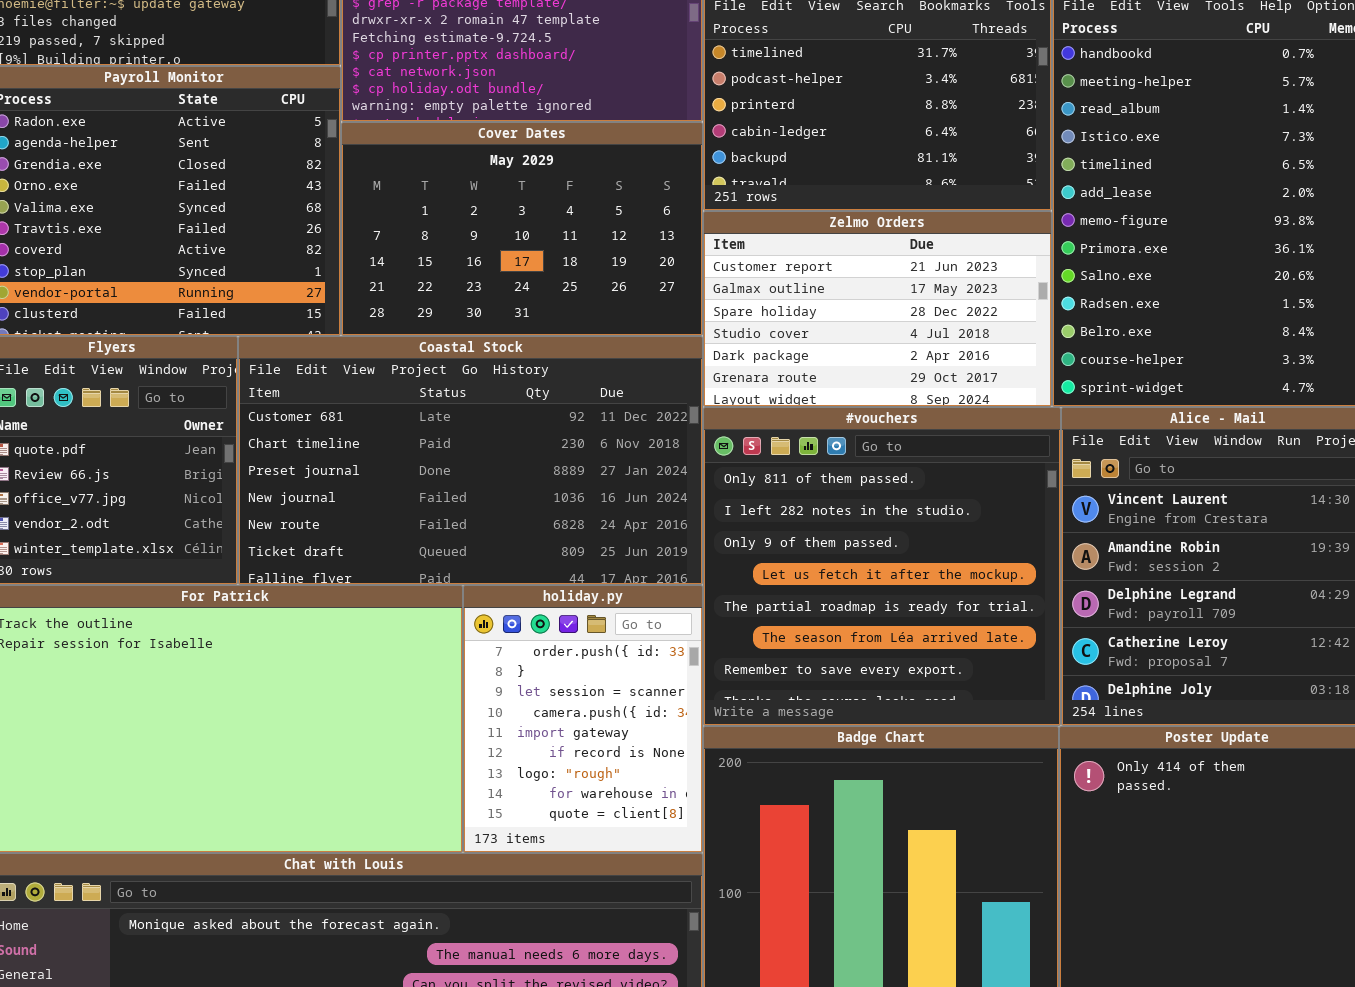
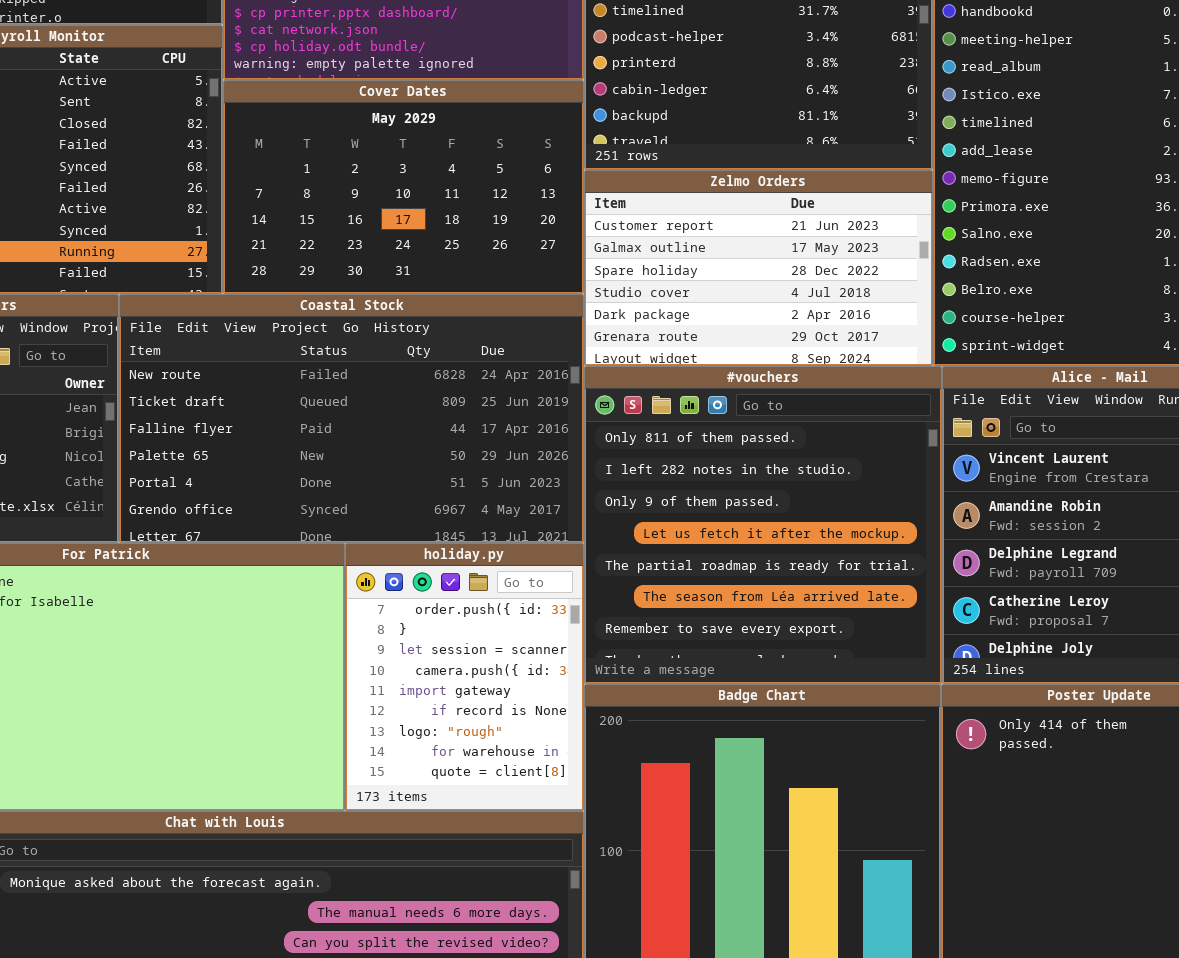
Coastal Stock: [238,336,703,585] -> [119,294,584,543], scrolled down 4 rows

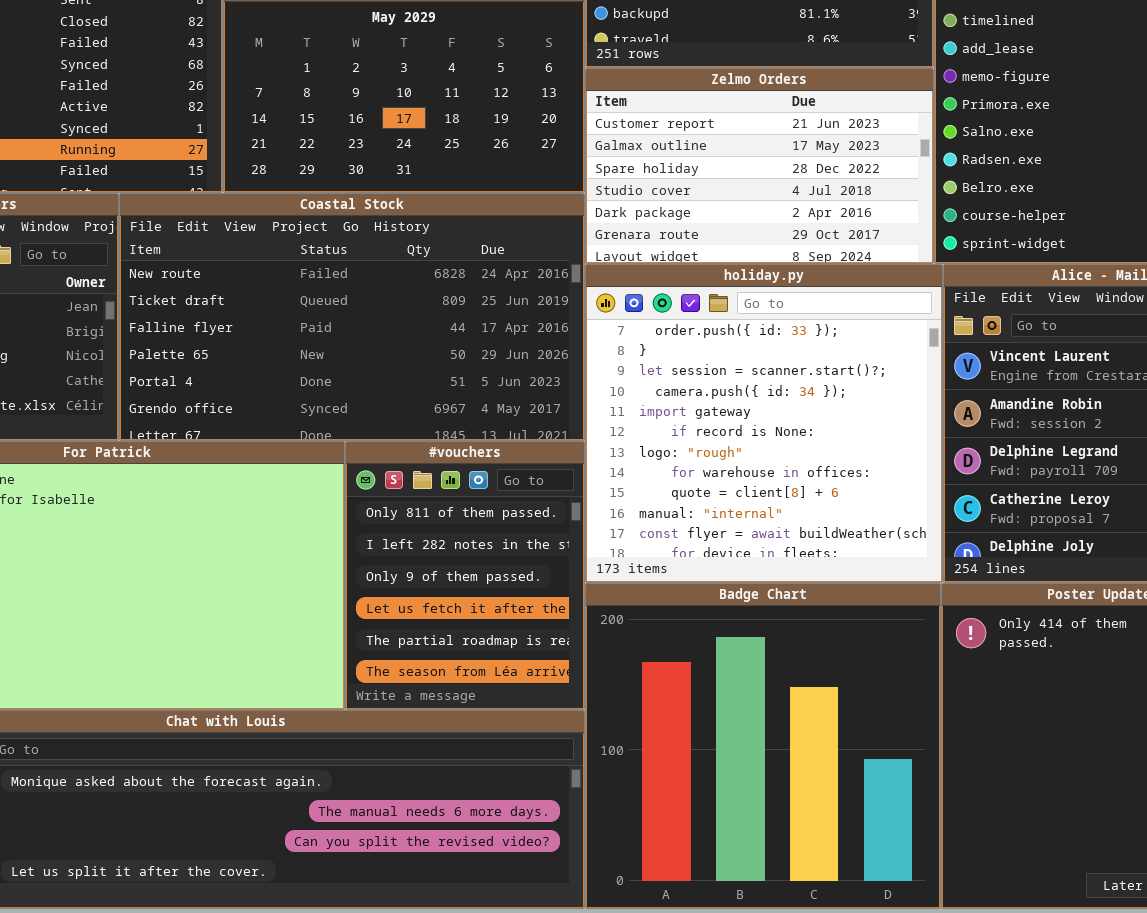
#vouchers: [584,366,942,684] -> [345,441,585,710], moved, resized
holiday.py: [345,543,584,811] -> [585,264,943,583], moved, resized

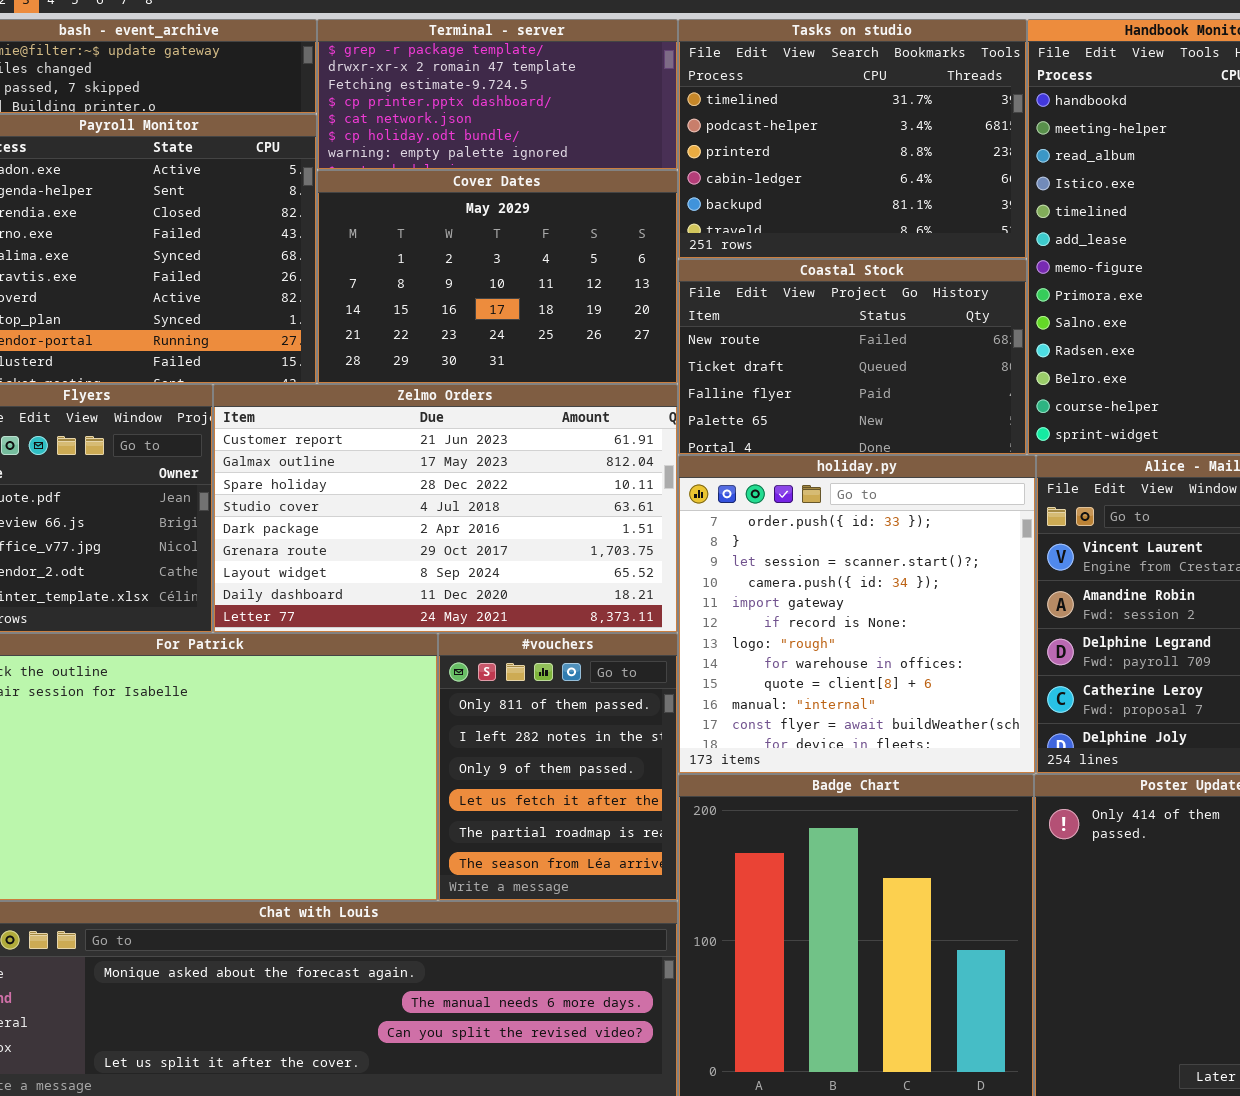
Zelmo Orders: [585,68,934,264] -> [213,384,678,633], moved, resized
Coastal Stock: [119,193,585,441] -> [678,259,1027,455], moved, resized

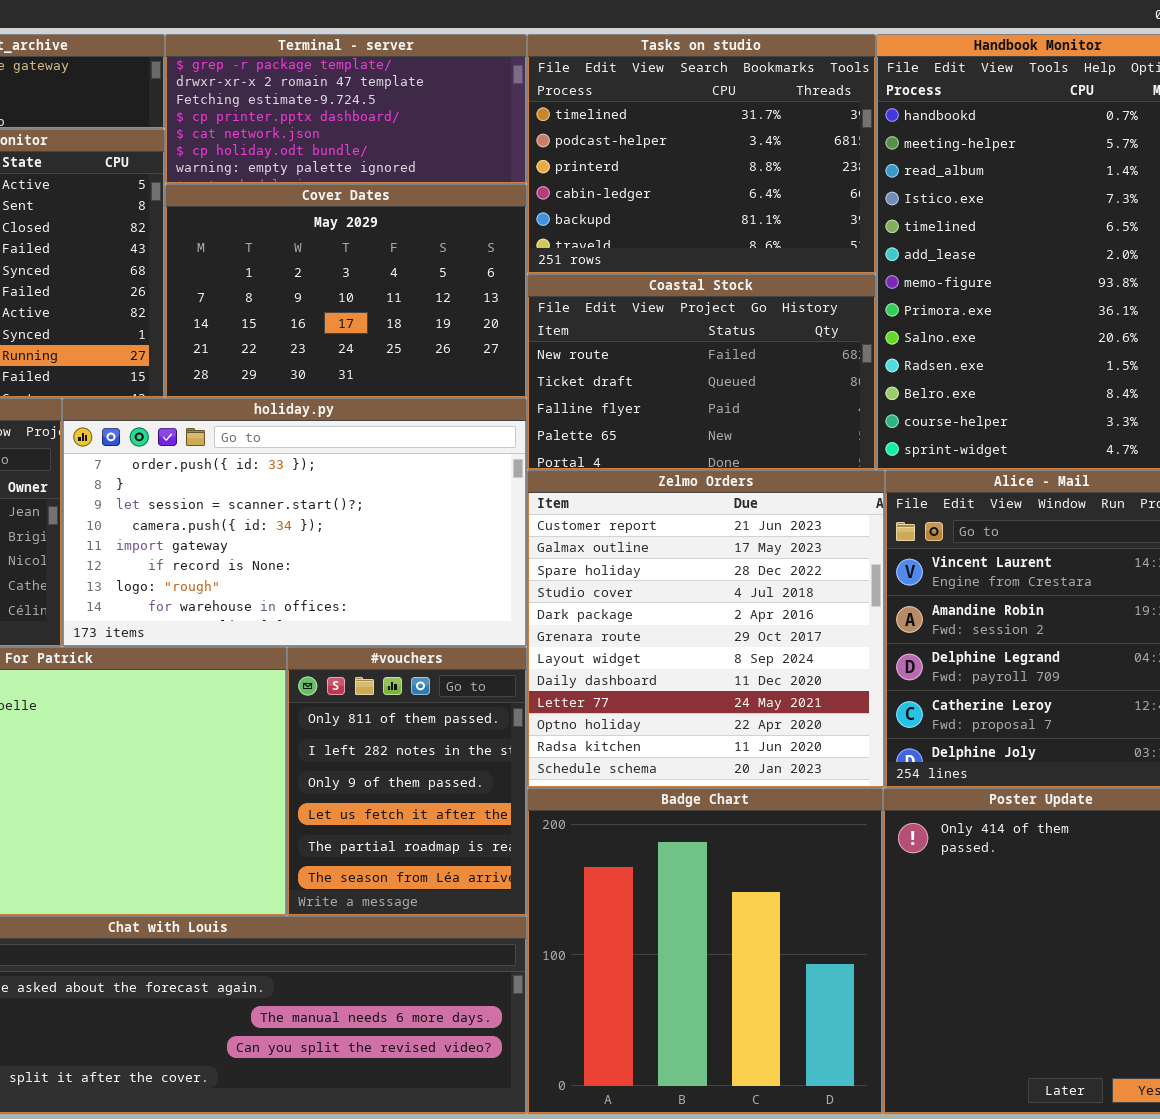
Zelmo Orders: [213,384,678,633] -> [527,470,885,788], moved, resized
holiday.py: [678,455,1036,774] -> [62,398,527,647], moved, resized

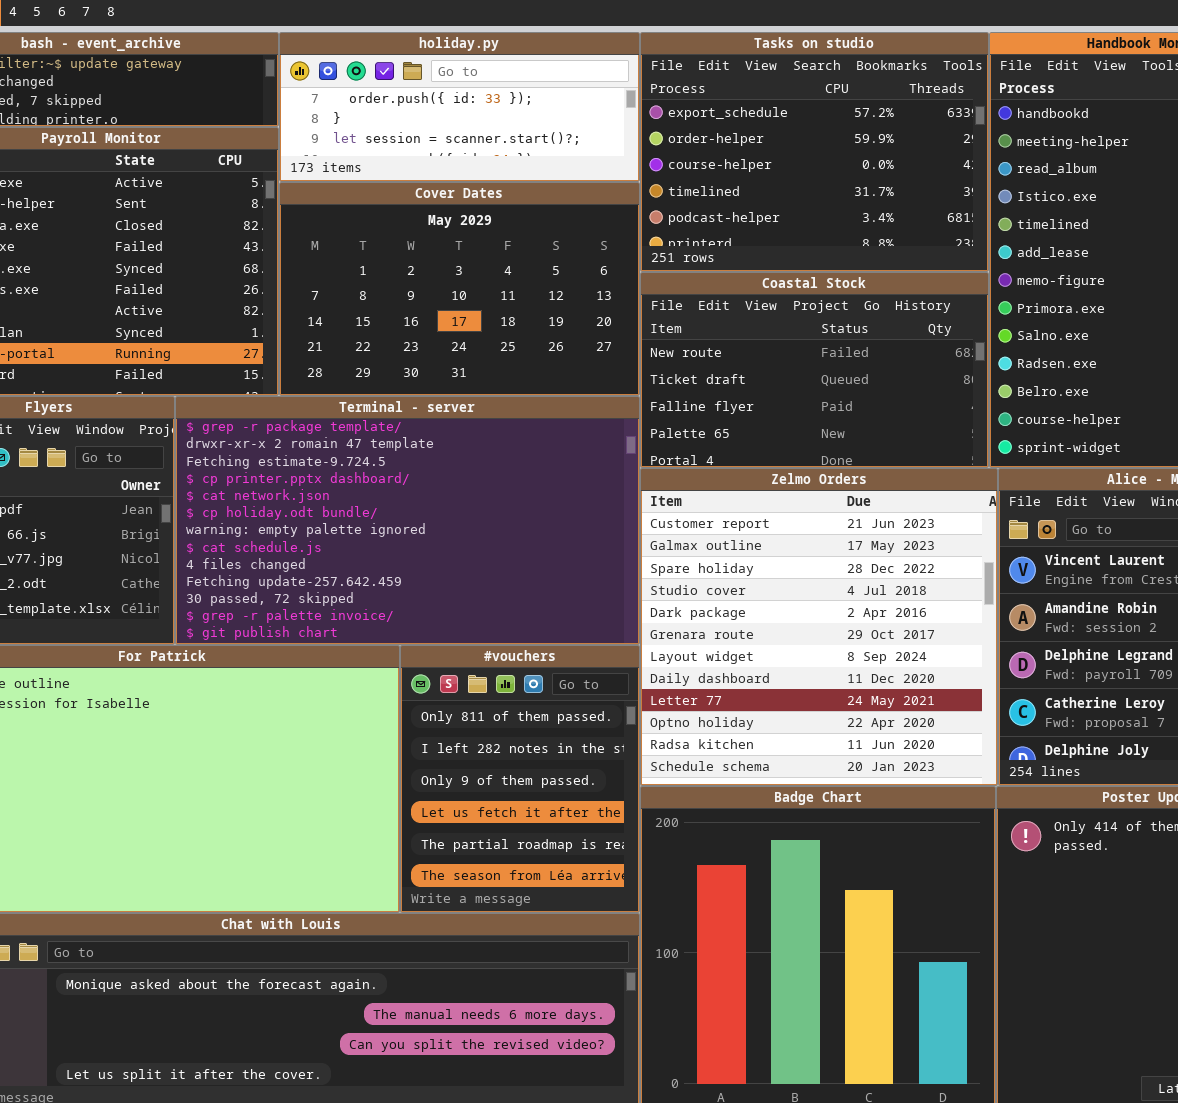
Terminal - server: [165,34,527,184] -> [175,396,640,645], moved, resized
Tasks on studio: [527,34,876,274] -> [640,32,989,272], scrolled up 3 rows
holiday.py: [62,398,527,647] -> [279,32,640,182], moved, resized

